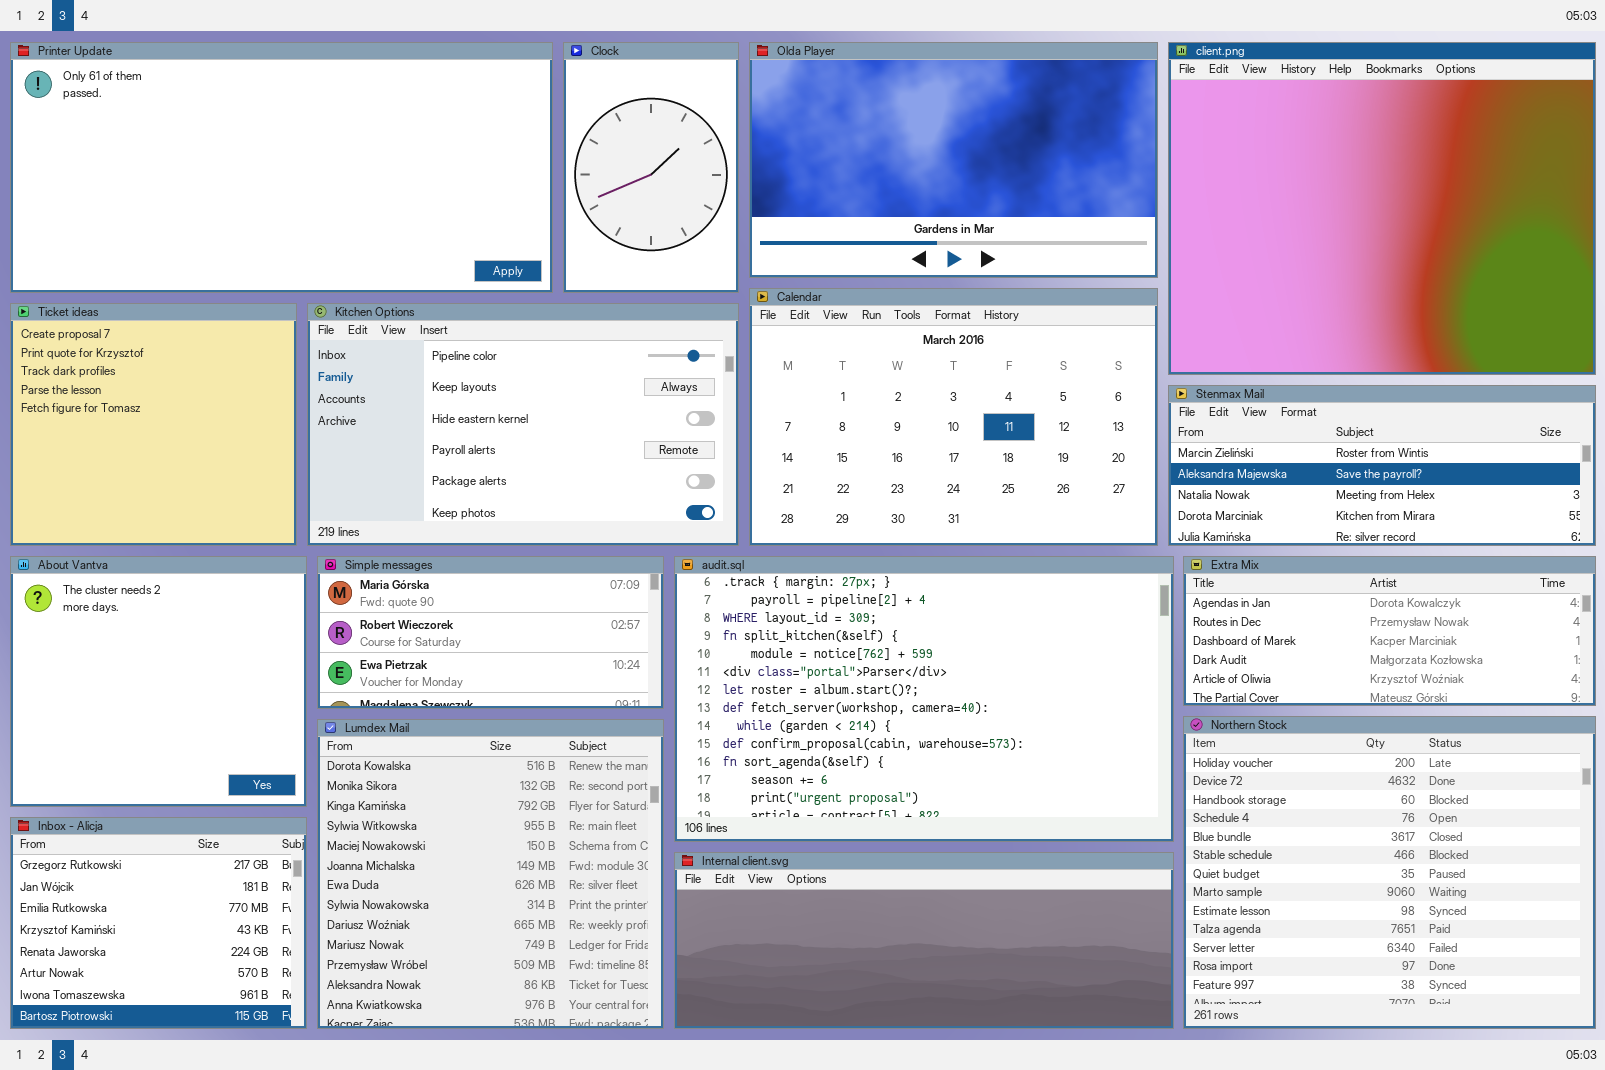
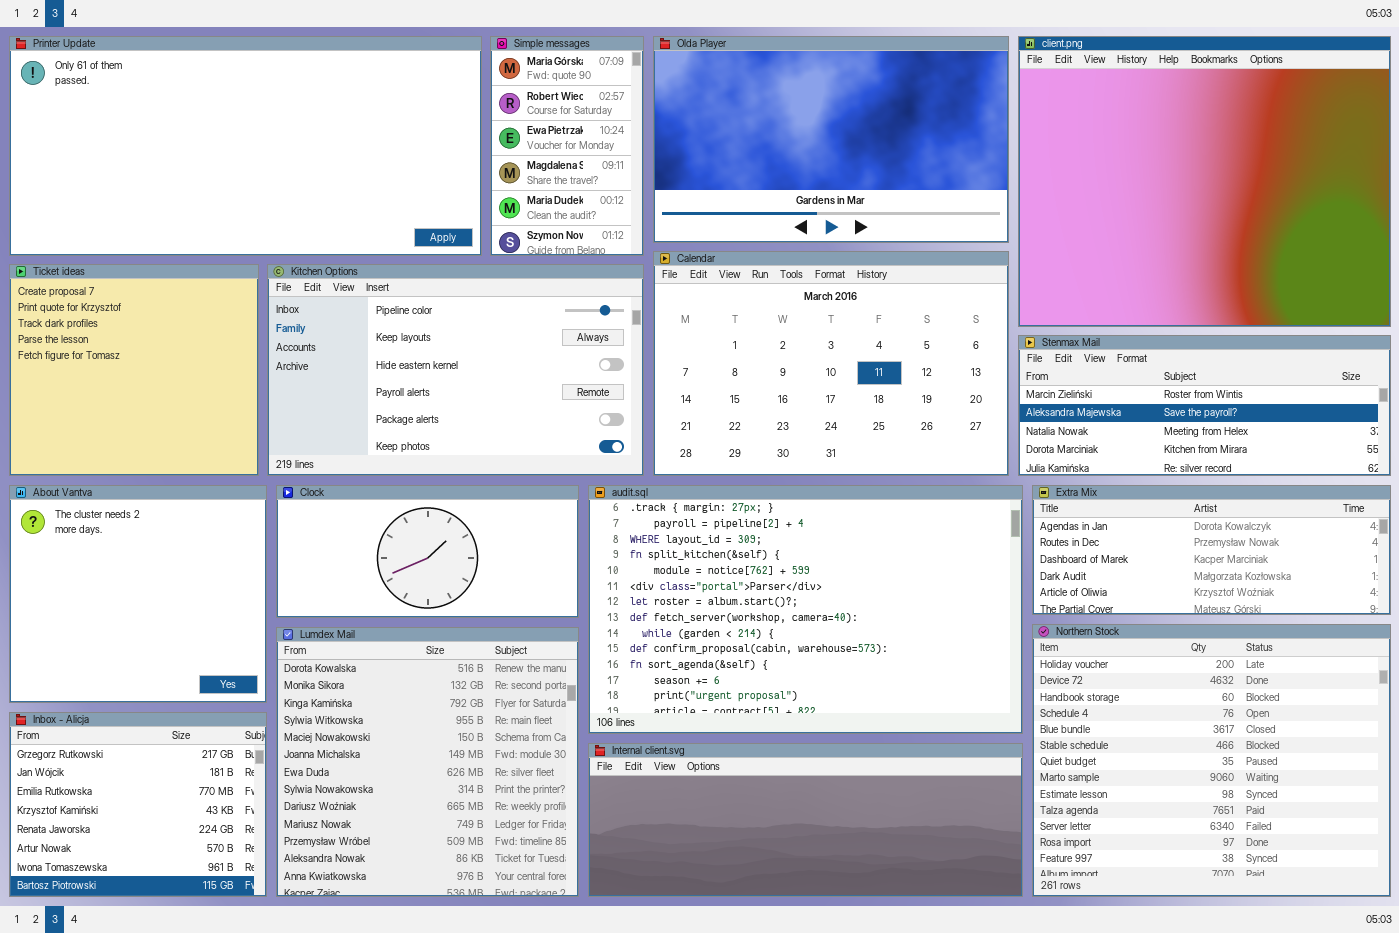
Clock: [563,42,739,293] -> [276,485,579,618], moved, resized
Simple messages: [317,556,664,709] -> [490,36,644,256], moved, resized

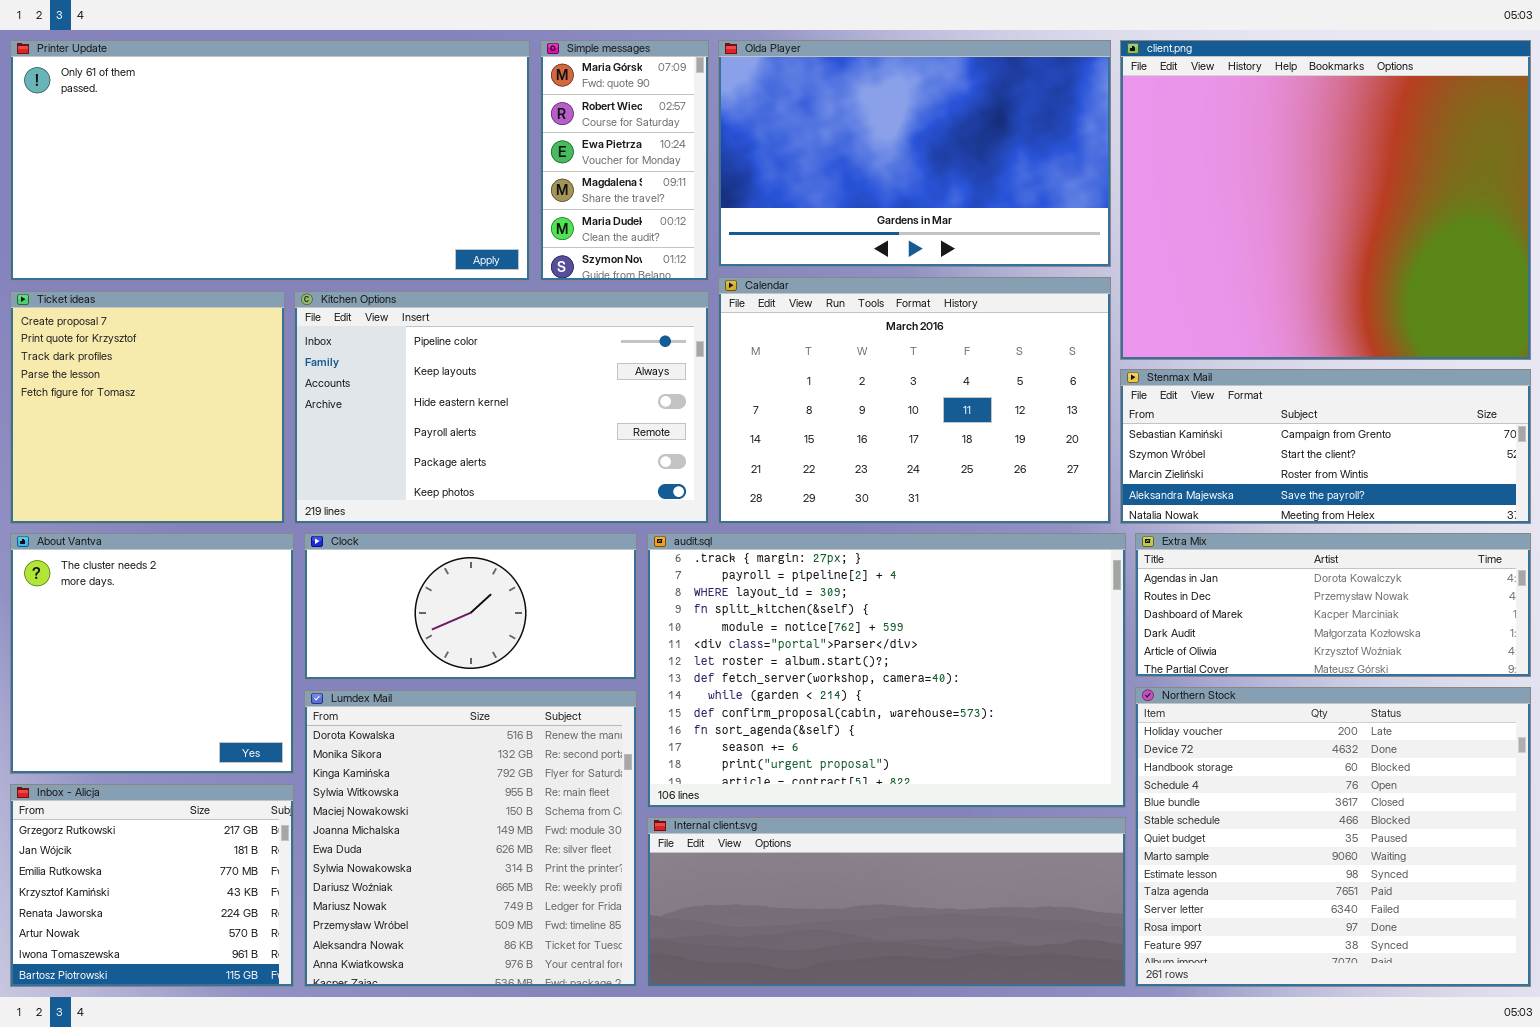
Stenmax Mail: [1018,335,1391,476] -> [1120,369,1531,524], scrolled up 2 rows

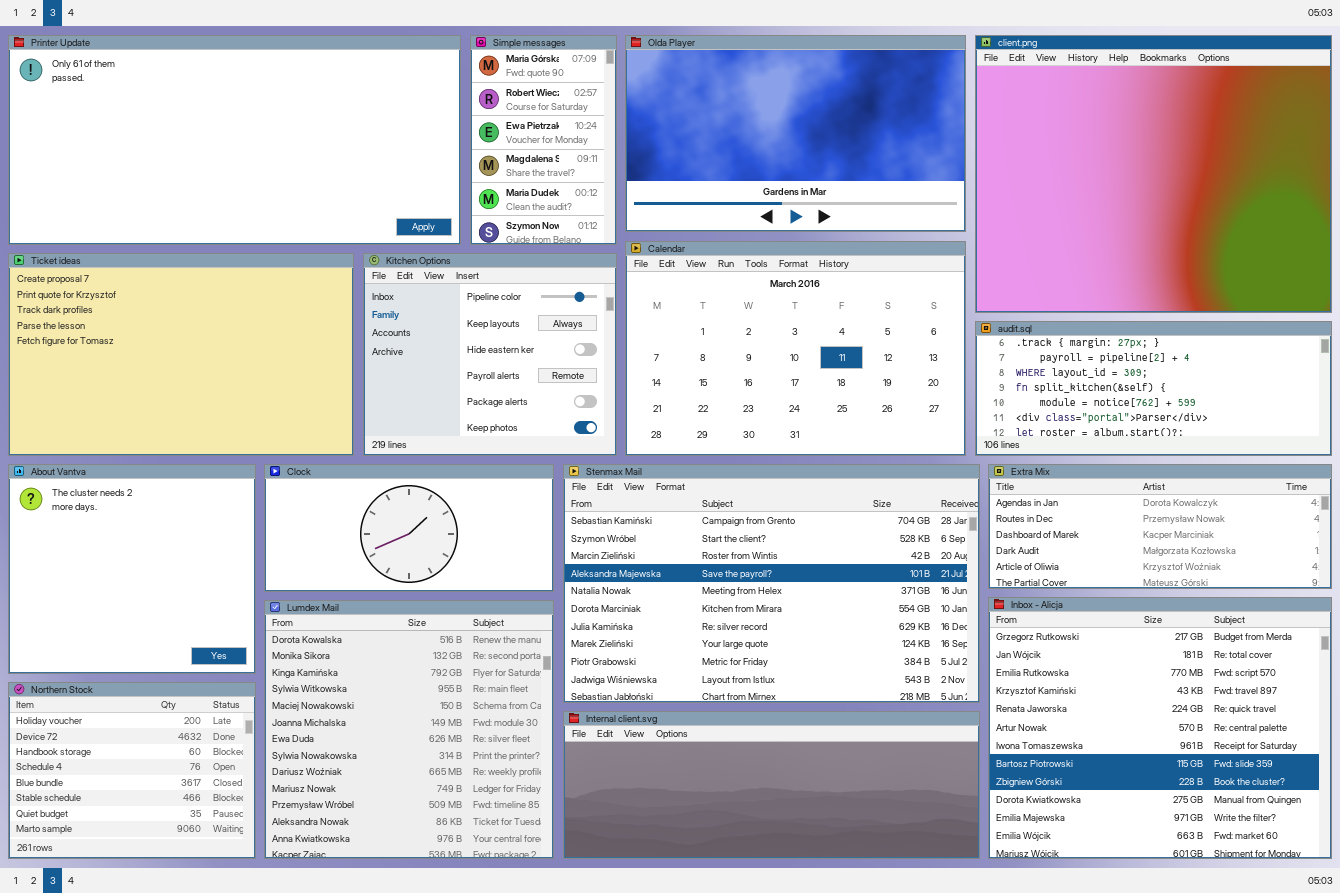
Ticket ideas: [10,291,285,524] -> [8,253,354,456], resized
Kitchen Options: [294,291,709,524] -> [363,253,617,456], resized
Stenmax Mail: [1120,369,1531,524] -> [563,464,980,703], moved, resized
audit.sql: [647,533,1126,808] -> [975,321,1332,456], moved, resized
Northern Stock: [1135,687,1531,987] -> [8,682,256,859], moved, resized
Inbox - Alicja: [10,784,294,987] -> [988,597,1332,859], moved, resized

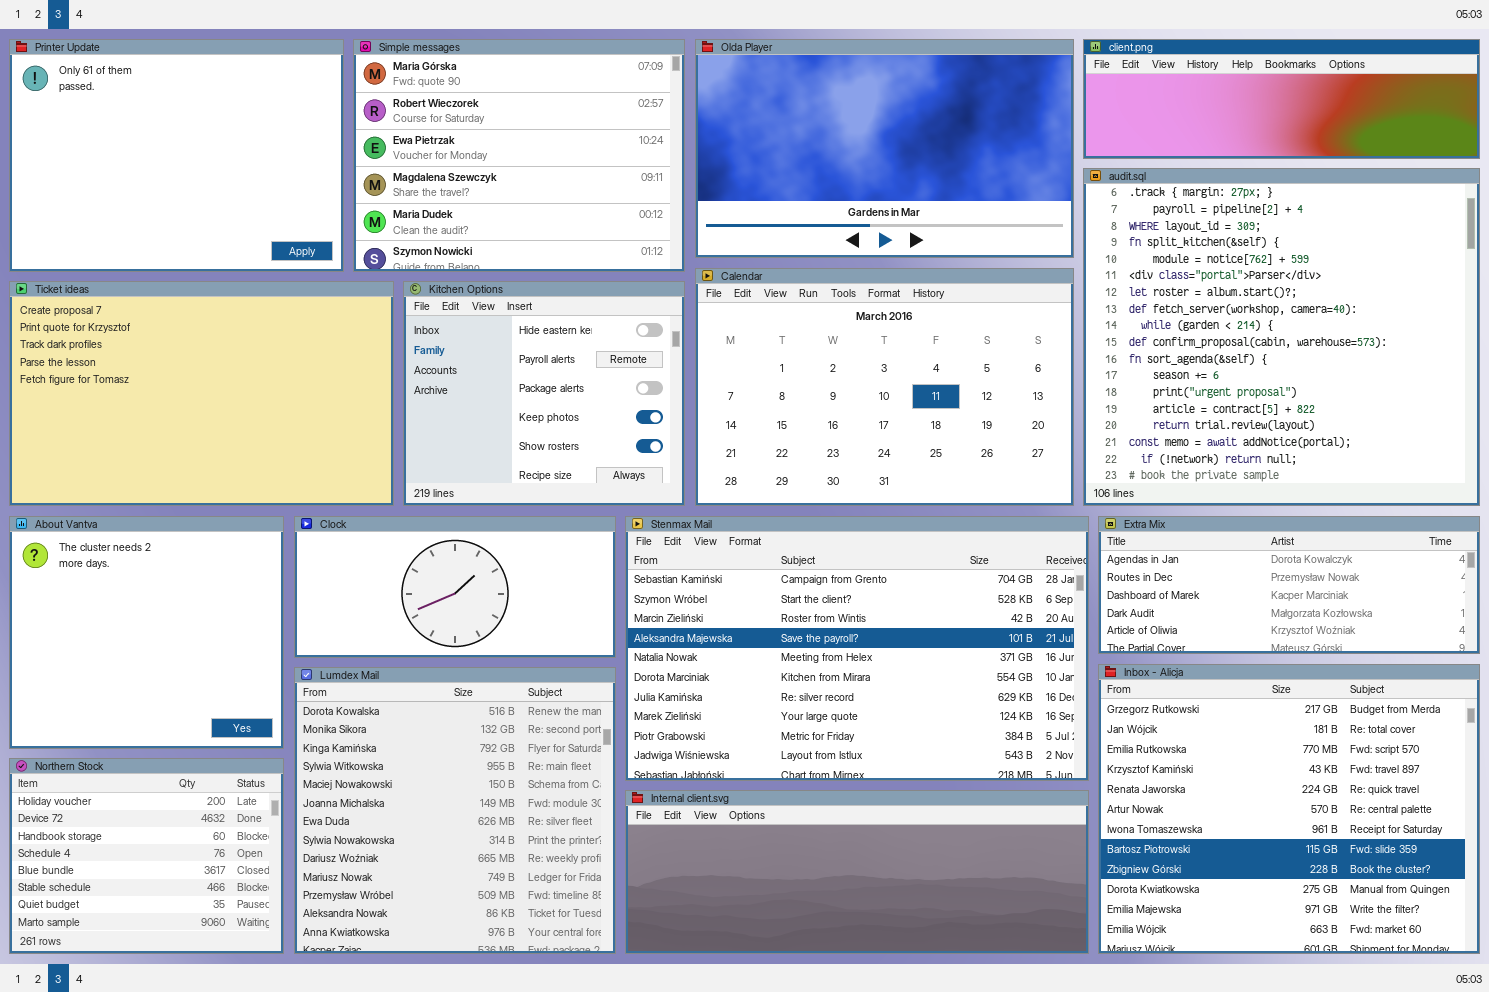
Printer Update: [8,35,461,245] -> [9,39,344,272], resized
Simple messages: [470,35,617,245] -> [353,39,685,272], resized
client.png: [975,35,1332,313] -> [1083,39,1480,159], resized
Kitchen Options: [363,253,617,456] -> [403,281,685,506], scrolled down 2 rows
audit.sql: [975,321,1332,456] -> [1083,168,1480,506], resized

